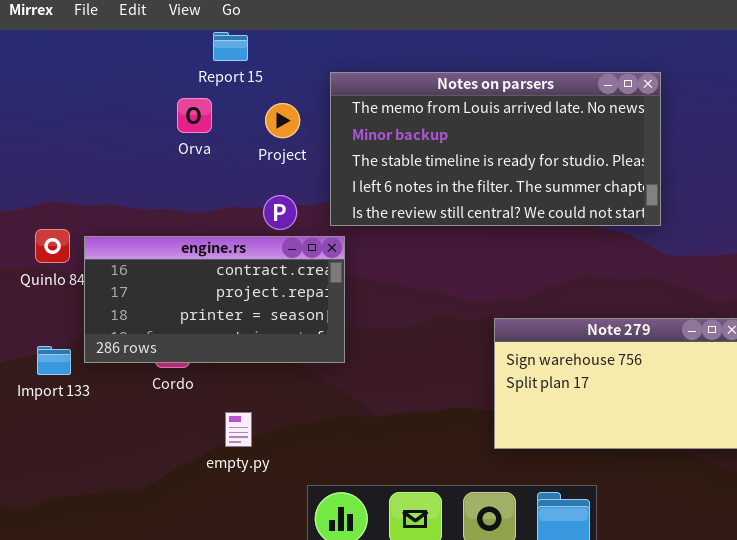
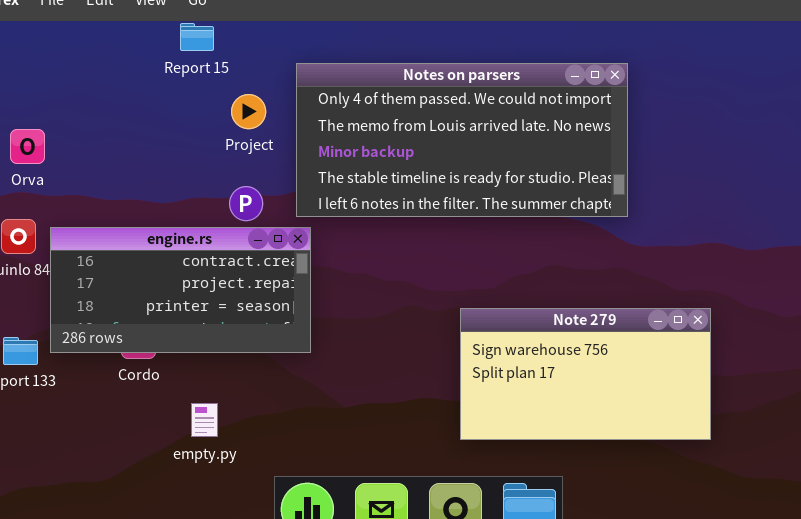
Notes on parsers: [330,72,661,226] -> [296,63,628,217], scrolled up 1 row
Orva: [177,98,212,133] -> [10,129,45,164], moved

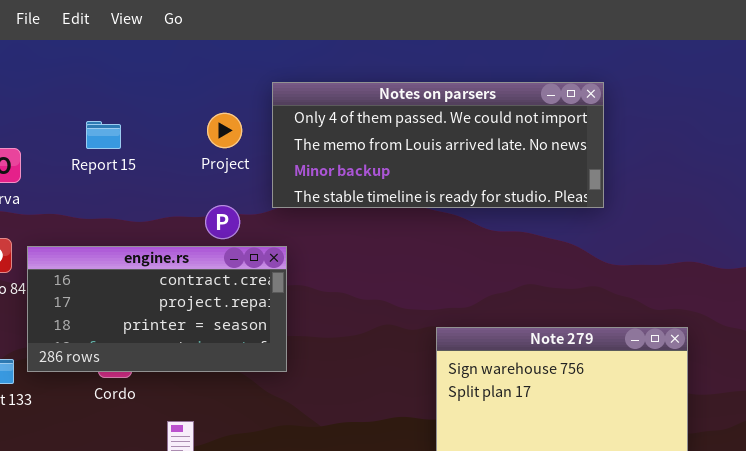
Report 15: [180,23,214,51] -> [86,121,121,149], moved
Notes on parsers: [296,63,628,217] -> [272,82,604,208], resized

